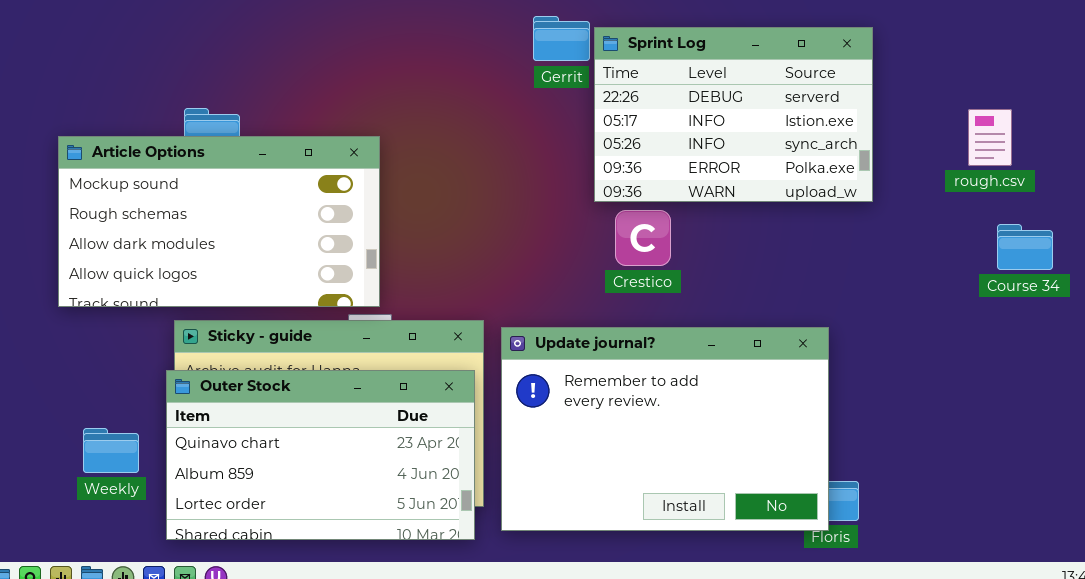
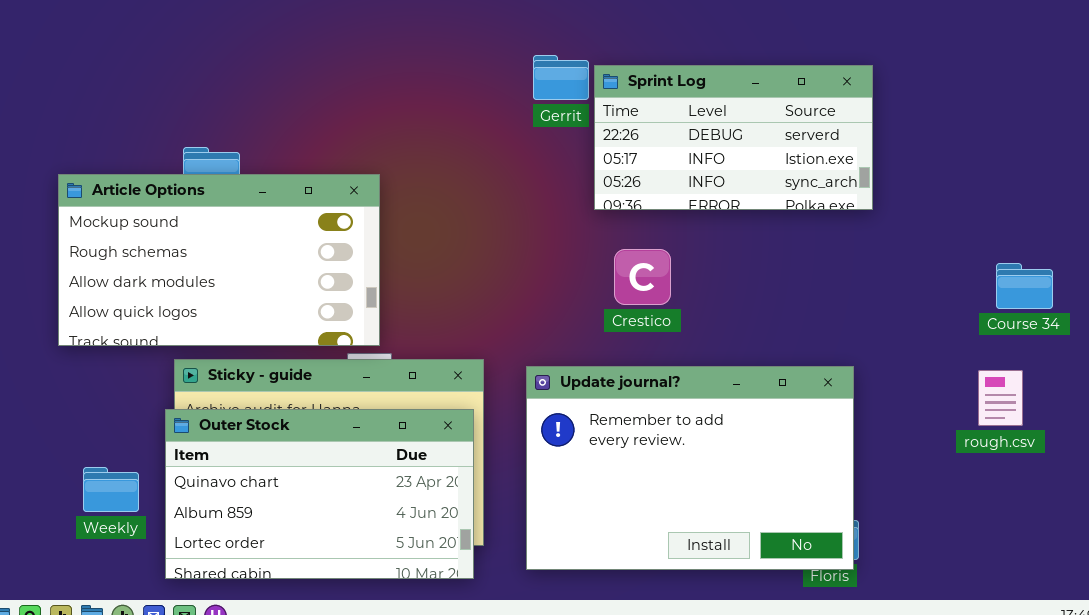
Sprint Log: [594,27,873,202] -> [594,65,873,210], resized
rough.csv: [968,109,1012,166] -> [978,370,1023,426], moved
Update journal?: [501,327,829,531] -> [526,366,854,570], moved

